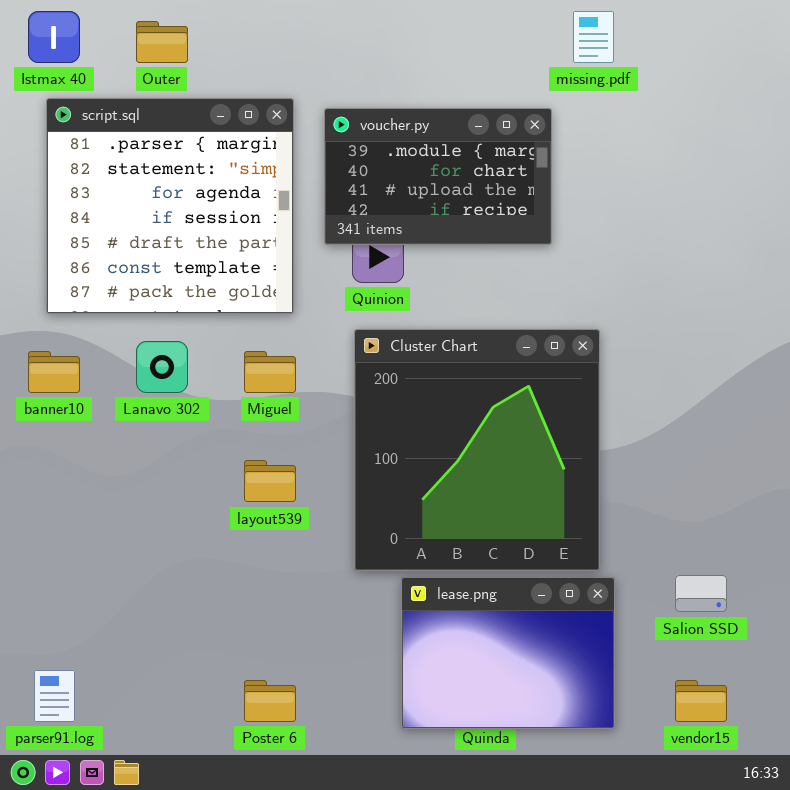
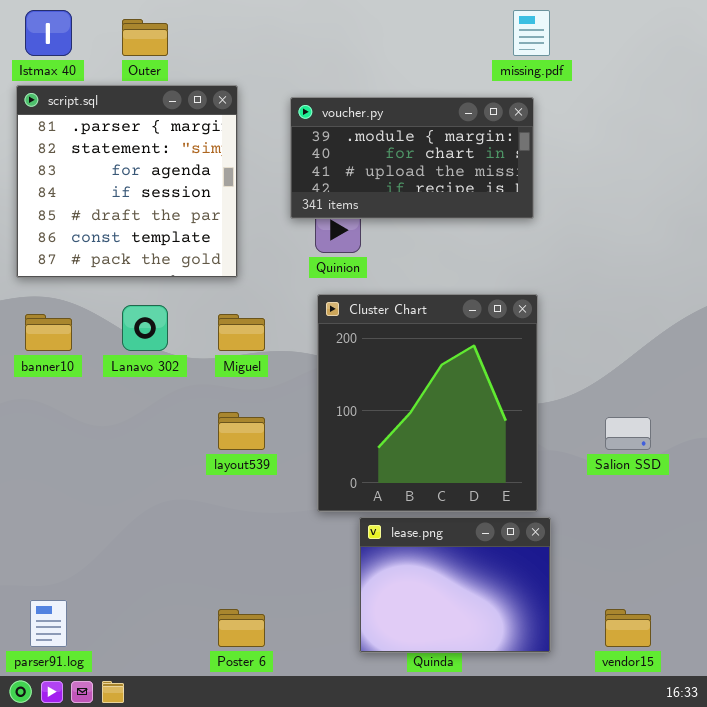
script.sql: [46,98,294,314] -> [16,85,238,278], moved
voucher.py: [324,108,552,245] -> [290,97,534,219], resized
Salion SSD: [675,575,727,612] -> [605,417,651,450], moved

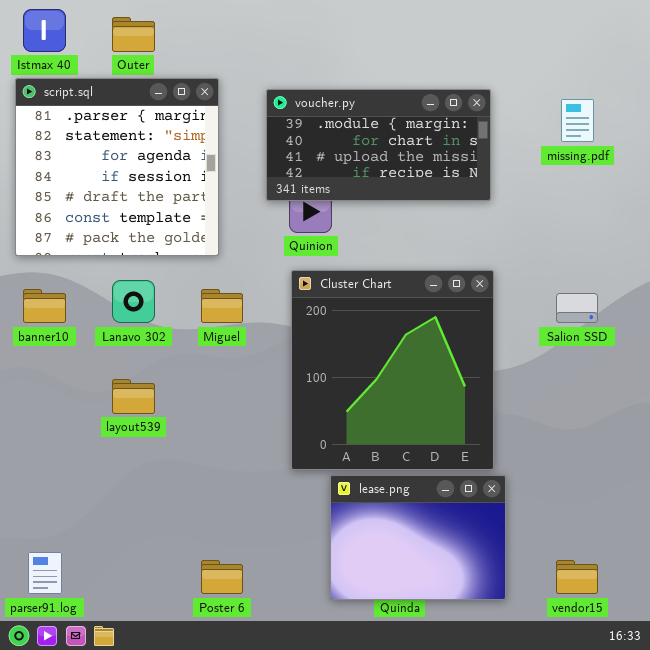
missing.pdf: [513,10,550,56] -> [561,99,594,142], moved
layout539: [218,412,265,450] -> [112,379,155,414], moved
Salion SSD: [605,417,651,450] -> [556,293,598,323], moved

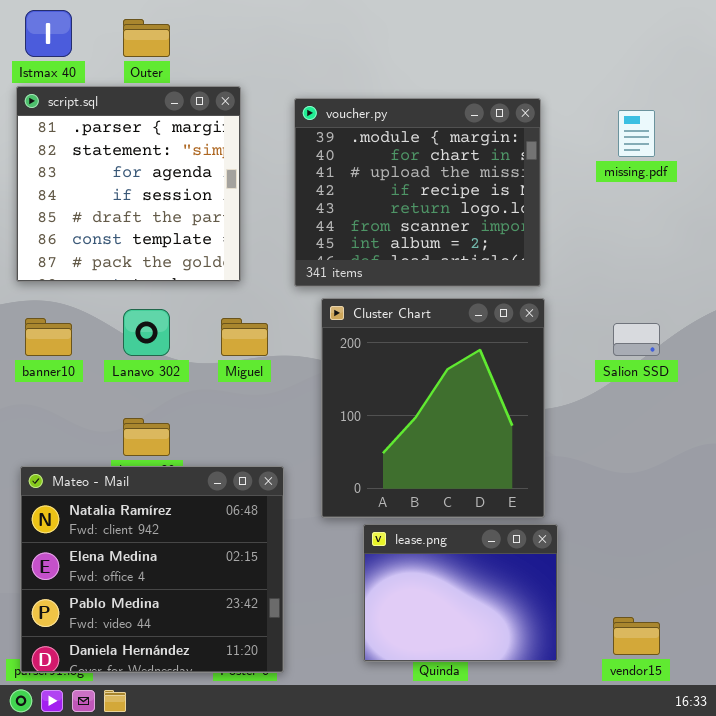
voucher.py: [266,89,491,201] -> [294,98,541,287], resized
Mateo - Mail: none -> [20,466,284,673], opened

